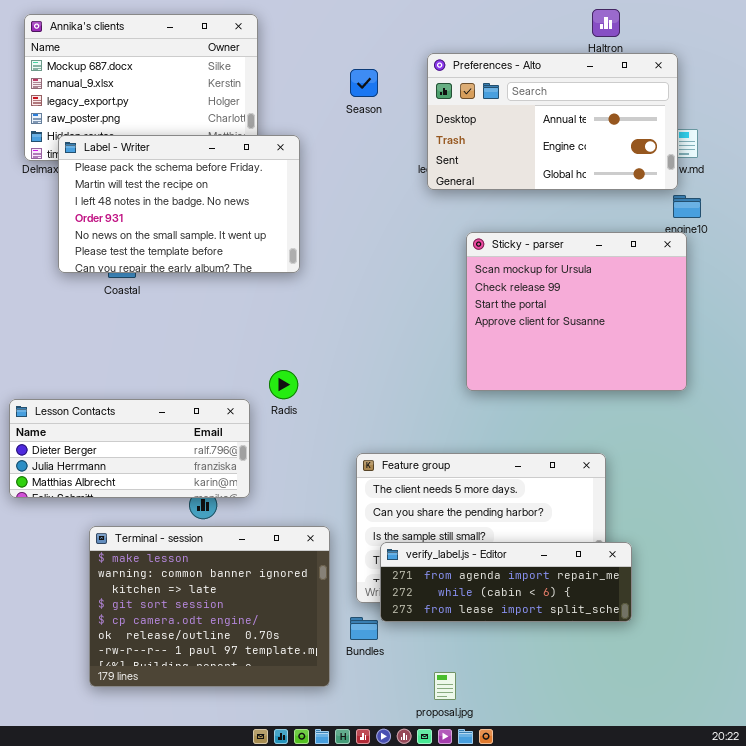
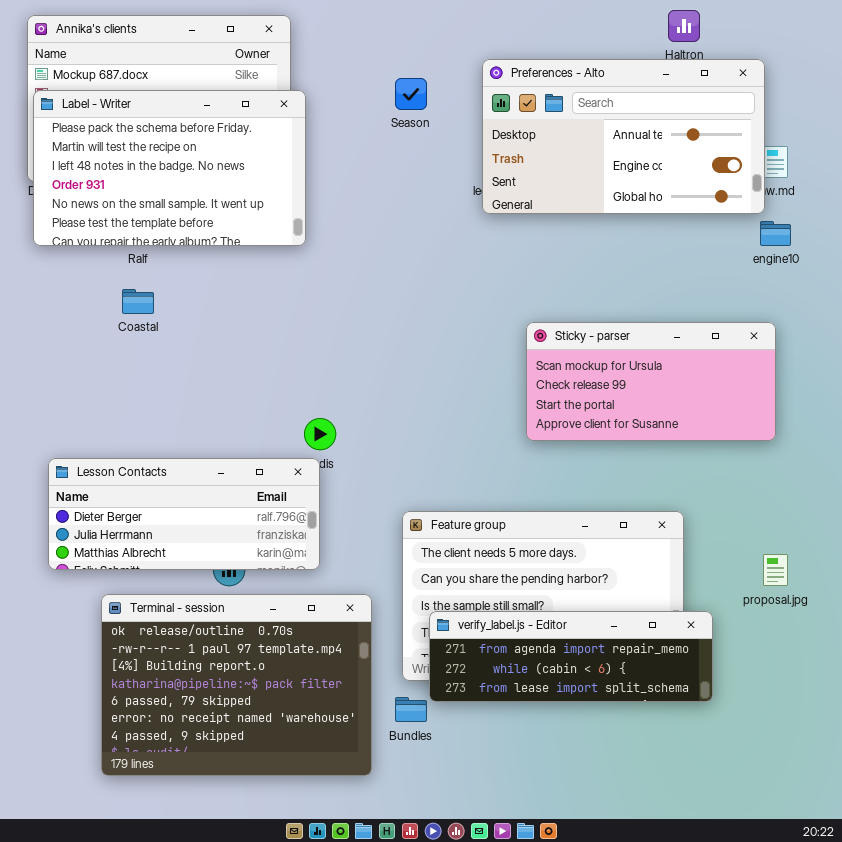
Label - Writer: [58,135,300,273] -> [33,90,306,246], moved
Sticky - parser: [466,232,687,391] -> [526,322,776,441], resized
Lesson Contacts: [9,399,250,498] -> [48,458,320,570], moved
Terminal - session: [89,526,330,687] -> [101,594,372,776], scrolled down 5 rows
proposal.jpg: [434,672,456,700] -> [763,554,788,586], moved

